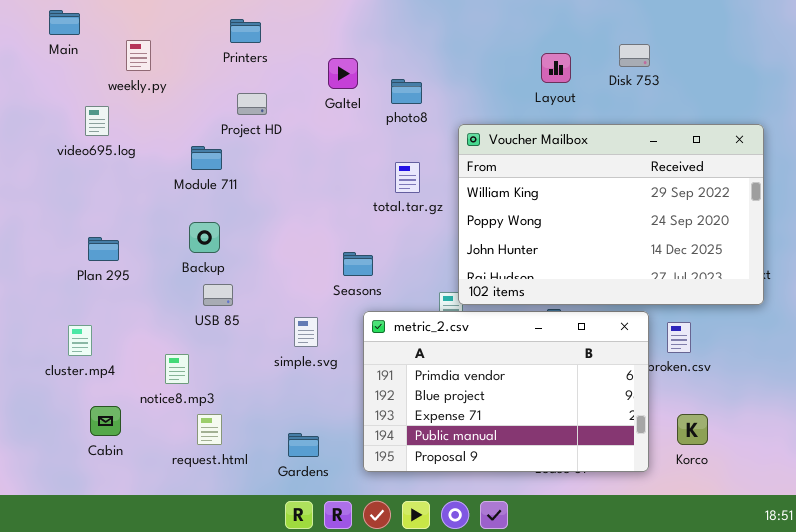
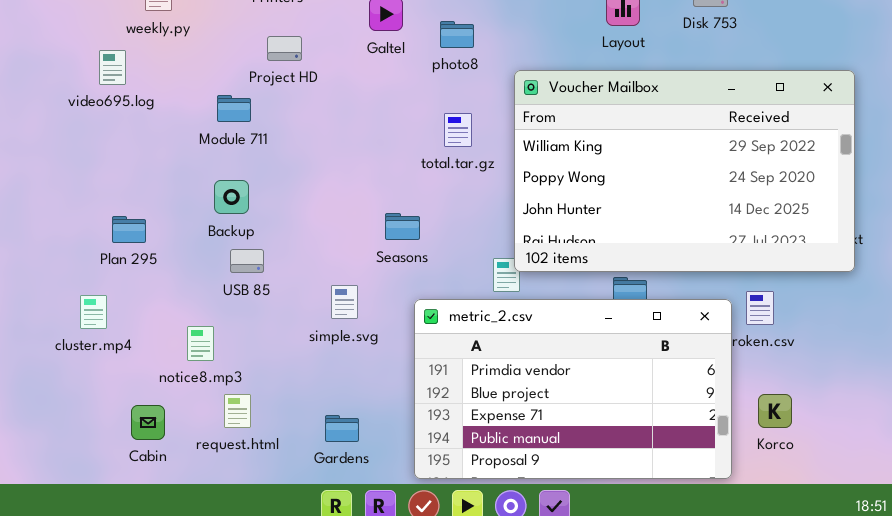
Plan 295: [88,237,119,261] -> [112,216,146,243], moved
metric_2.csv: [363,311,649,472] -> [414,299,732,479], moved
Cabin: [90,406,121,436] -> [131,405,165,440], moved

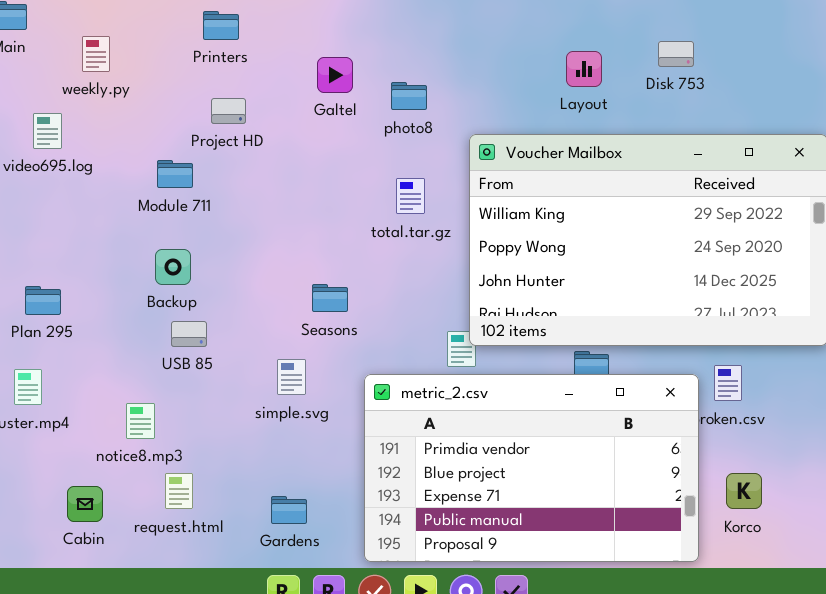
Seasons: [385,213,420,240] -> [312,284,348,312], moved
Plan 295: [112,216,146,243] -> [25,286,61,315], moved

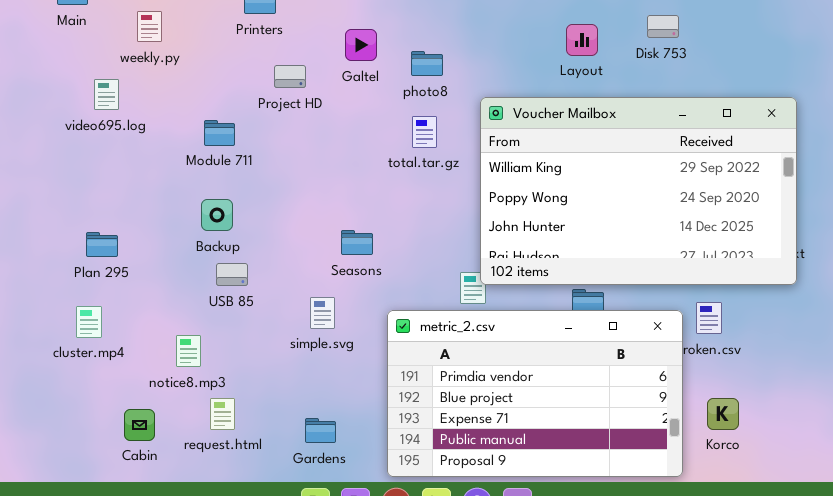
Project HD: [211,98,246,124] -> [274,65,306,88], moved
total.tar.gz: [396,178,425,214] -> [412,116,437,148], moved

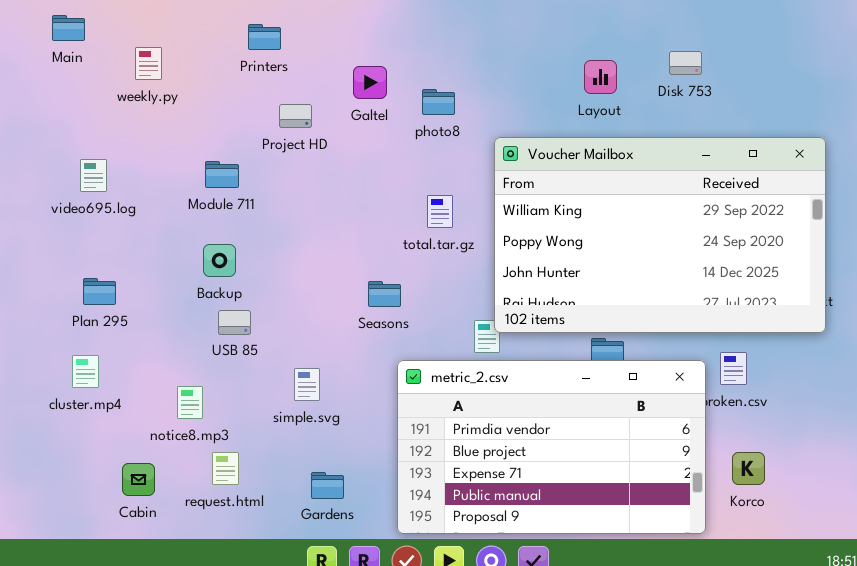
video695.log: [94,79,119,110] -> [80,159,107,192], moved
total.tar.gz: [412,116,437,148] -> [427,195,453,228], moved
Seasons: [341,230,373,255] -> [368,281,401,307], moved
simple.svg: [310,297,335,329] -> [294,368,320,401], moved

